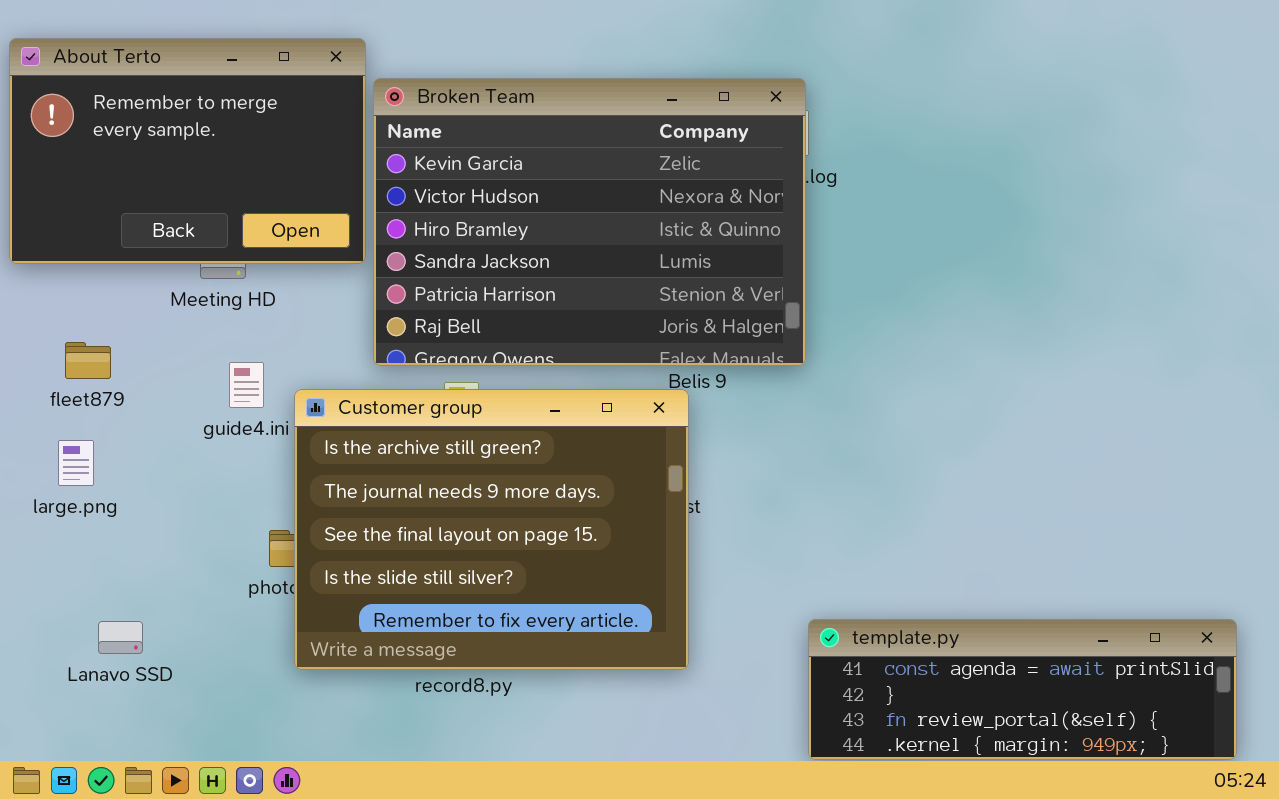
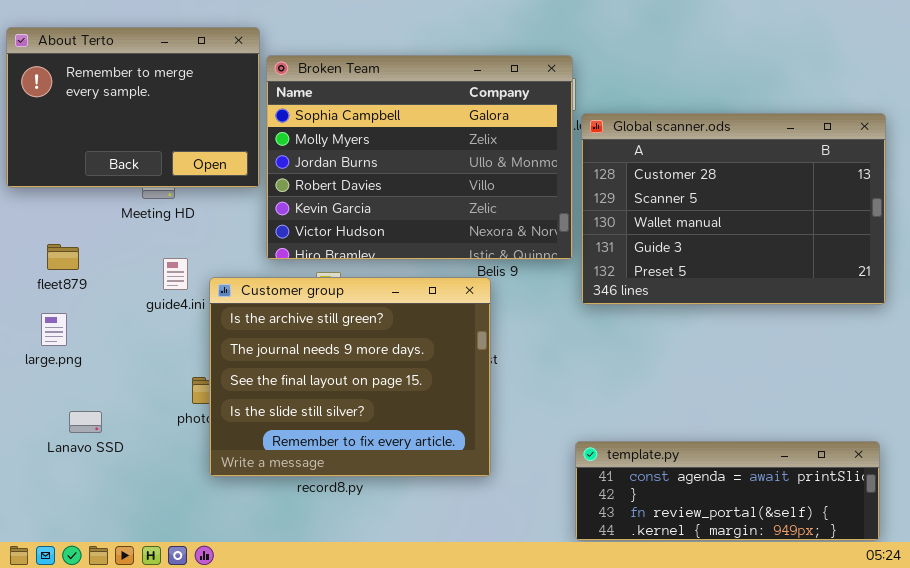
Broken Team: [373,78,806,366] -> [266,55,573,260], scrolled up 4 rows
Global scanner.ods: none -> [581,113,886,305], opened
Lanavo SSD: [98,621,143,654] -> [69,411,102,433], moved

